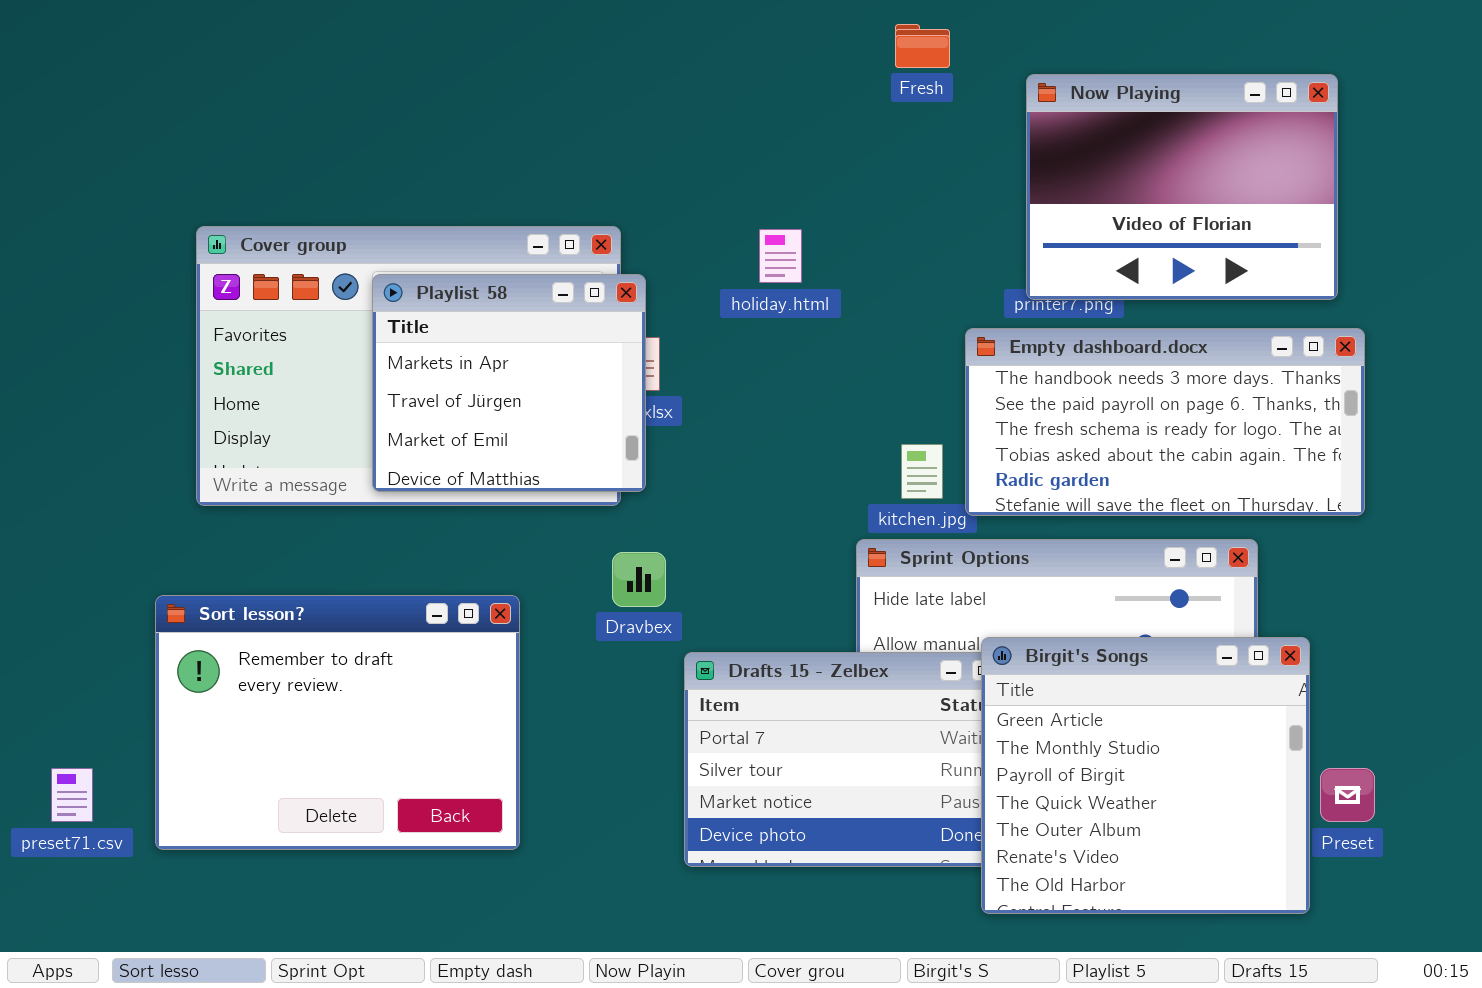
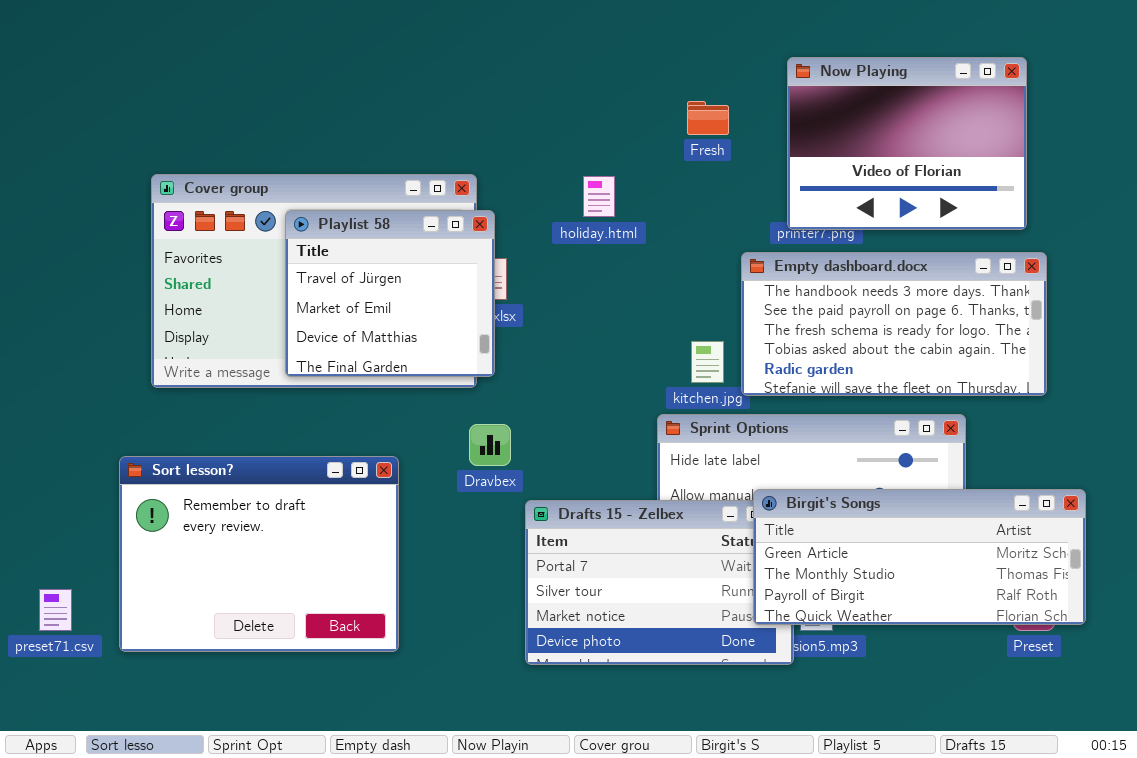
Fresh: [895,24,950,68] -> [687,101,729,135], moved
Playlist 58: [372,274,646,492] -> [285,210,495,377], scrolled down 1 row
Birgit's Songs: [981,637,1310,914] -> [753,489,1086,625], resized

